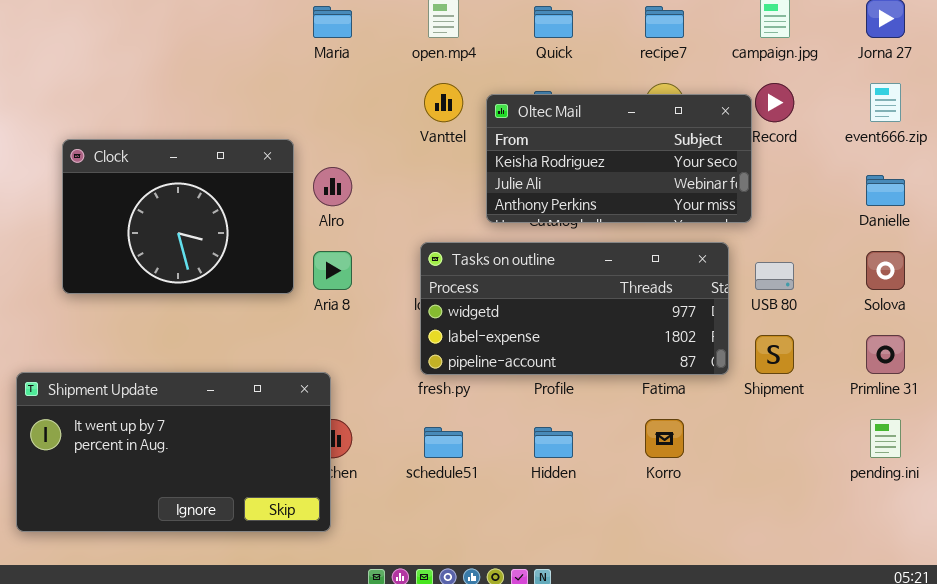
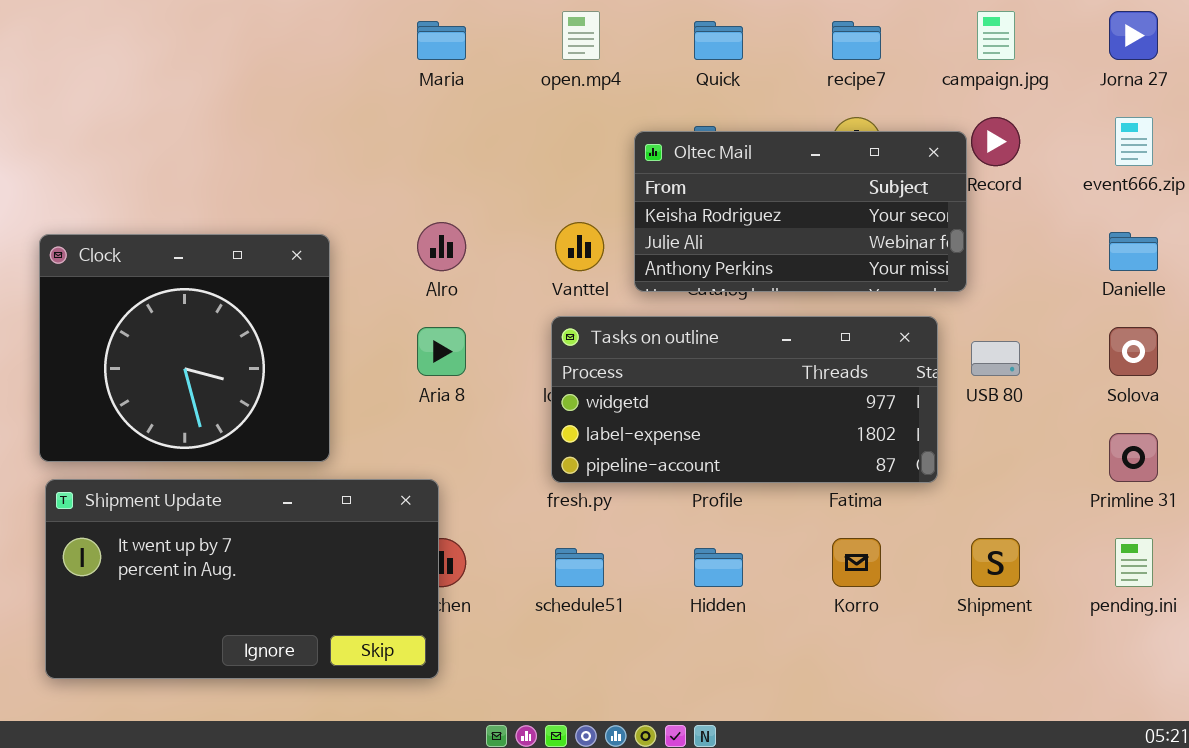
Vanttel: [424,83,463,122] -> [555,222,604,271], moved
Clock: [62,139,294,294] -> [39,234,330,462], moved, resized
Shipment: [755,335,794,374] -> [971,538,1020,587], moved

